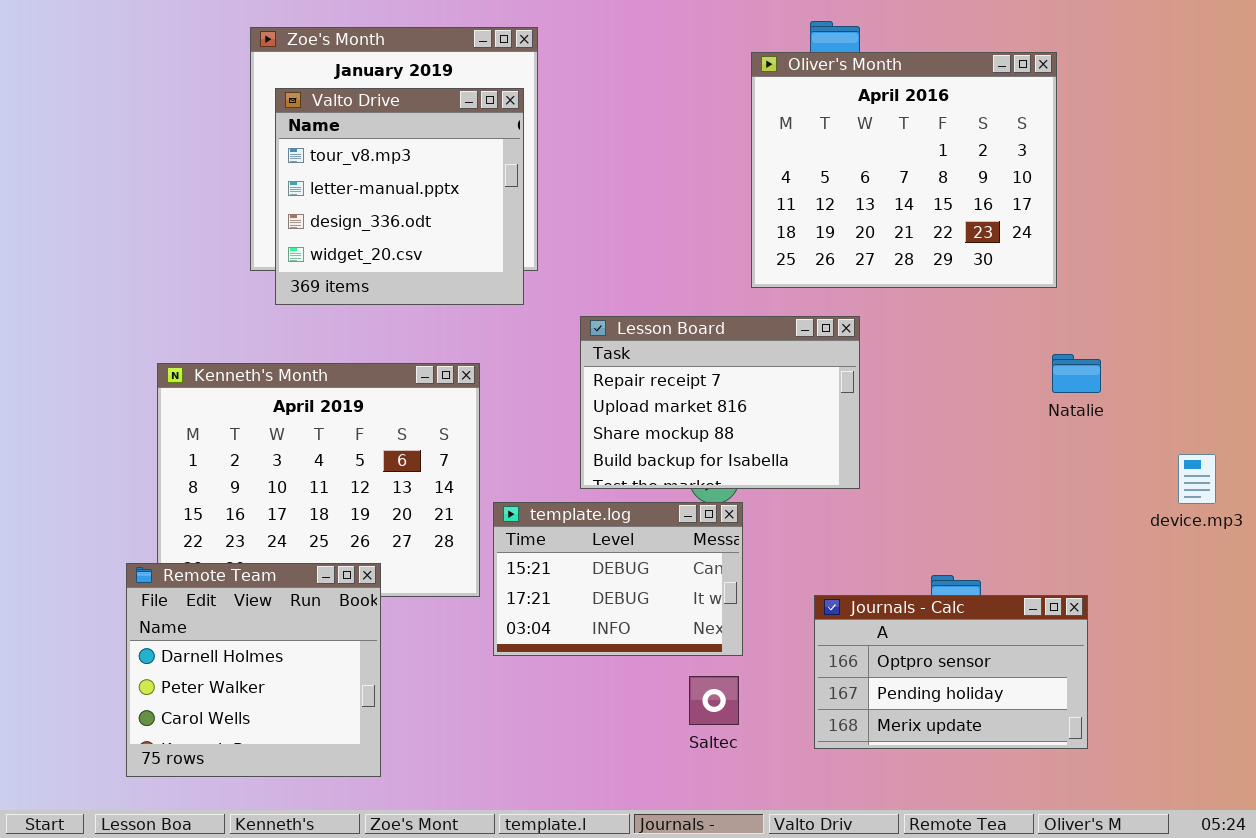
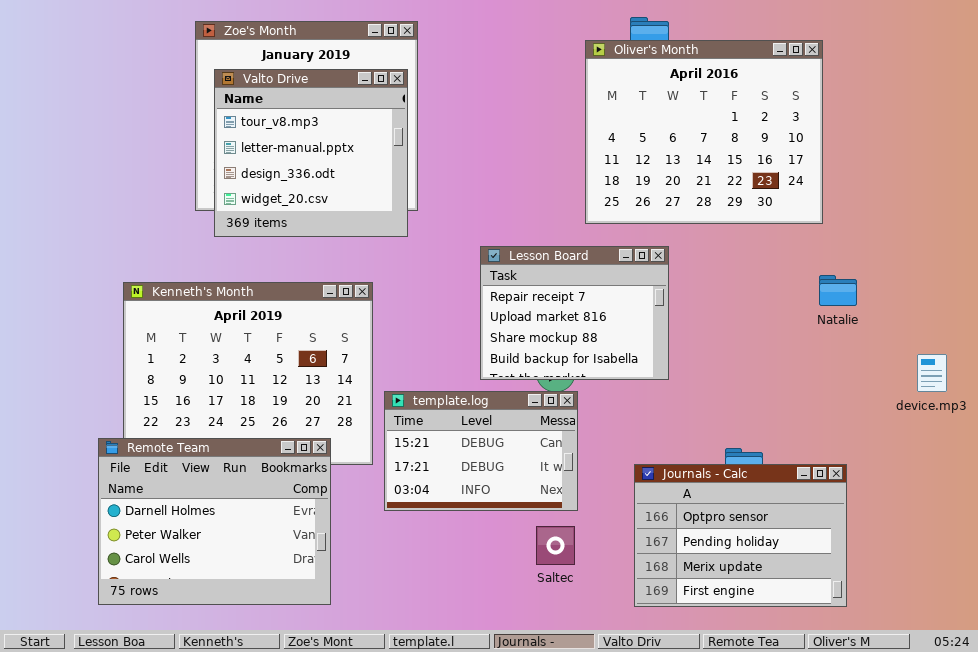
Lesson Board: [580,316,860,489] -> [480,246,669,380], resized
Remote Team: [126,563,381,777] -> [98,438,331,605], resized
Journals - Calc: [814,595,1088,749] -> [634,464,847,607], resized

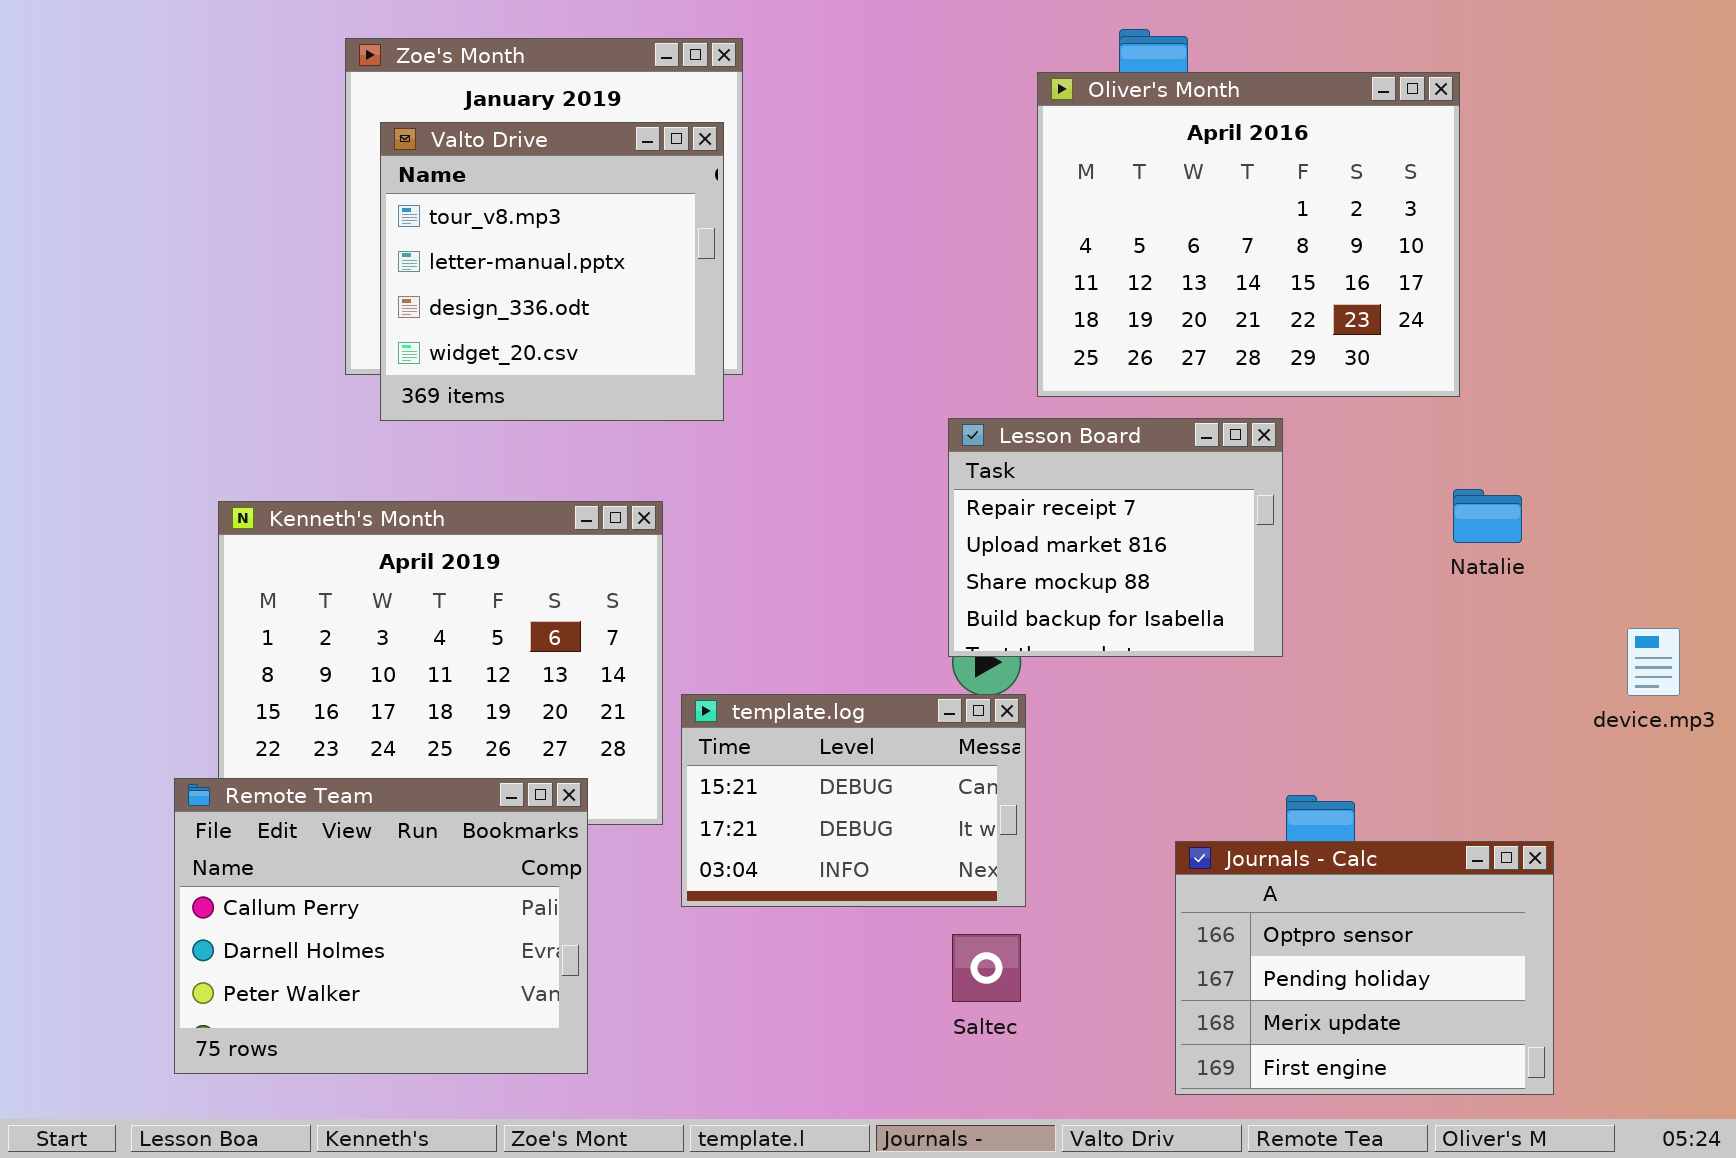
Lesson Board: [480,246,669,380] -> [948,418,1283,657], moved
Remote Team: [98,438,331,605] -> [174,778,588,1074], scrolled up 1 row
Journals - Calc: [634,464,847,607] -> [1175,841,1554,1095], moved

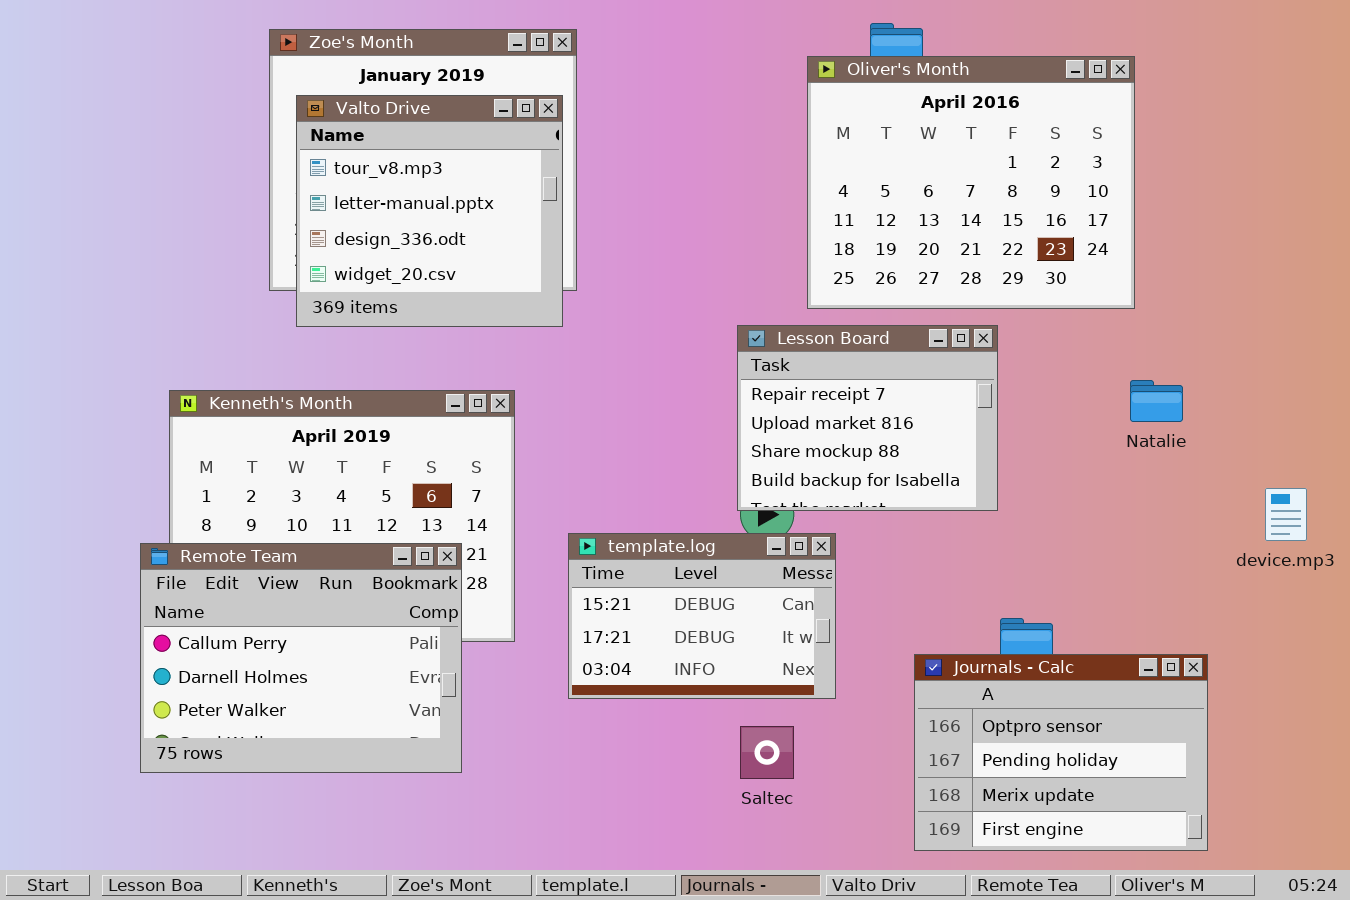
template.log: [681,694,1026,907] -> [568,533,836,699], moved
Remote Team: [174,778,588,1074] -> [140,543,462,773], moved

